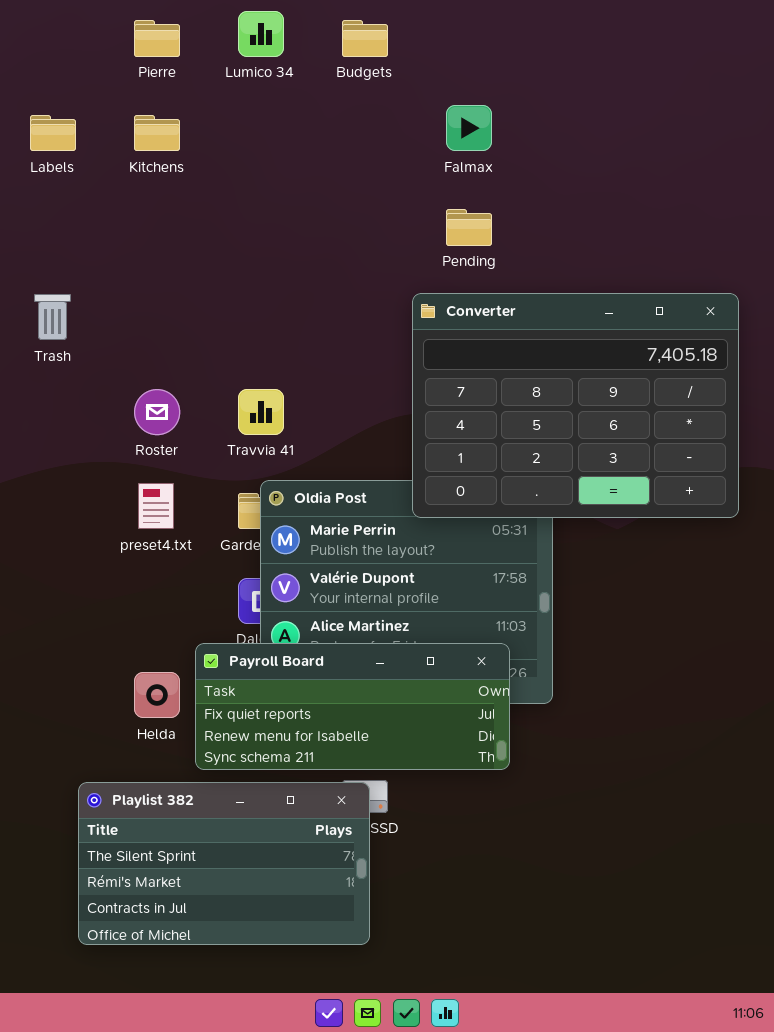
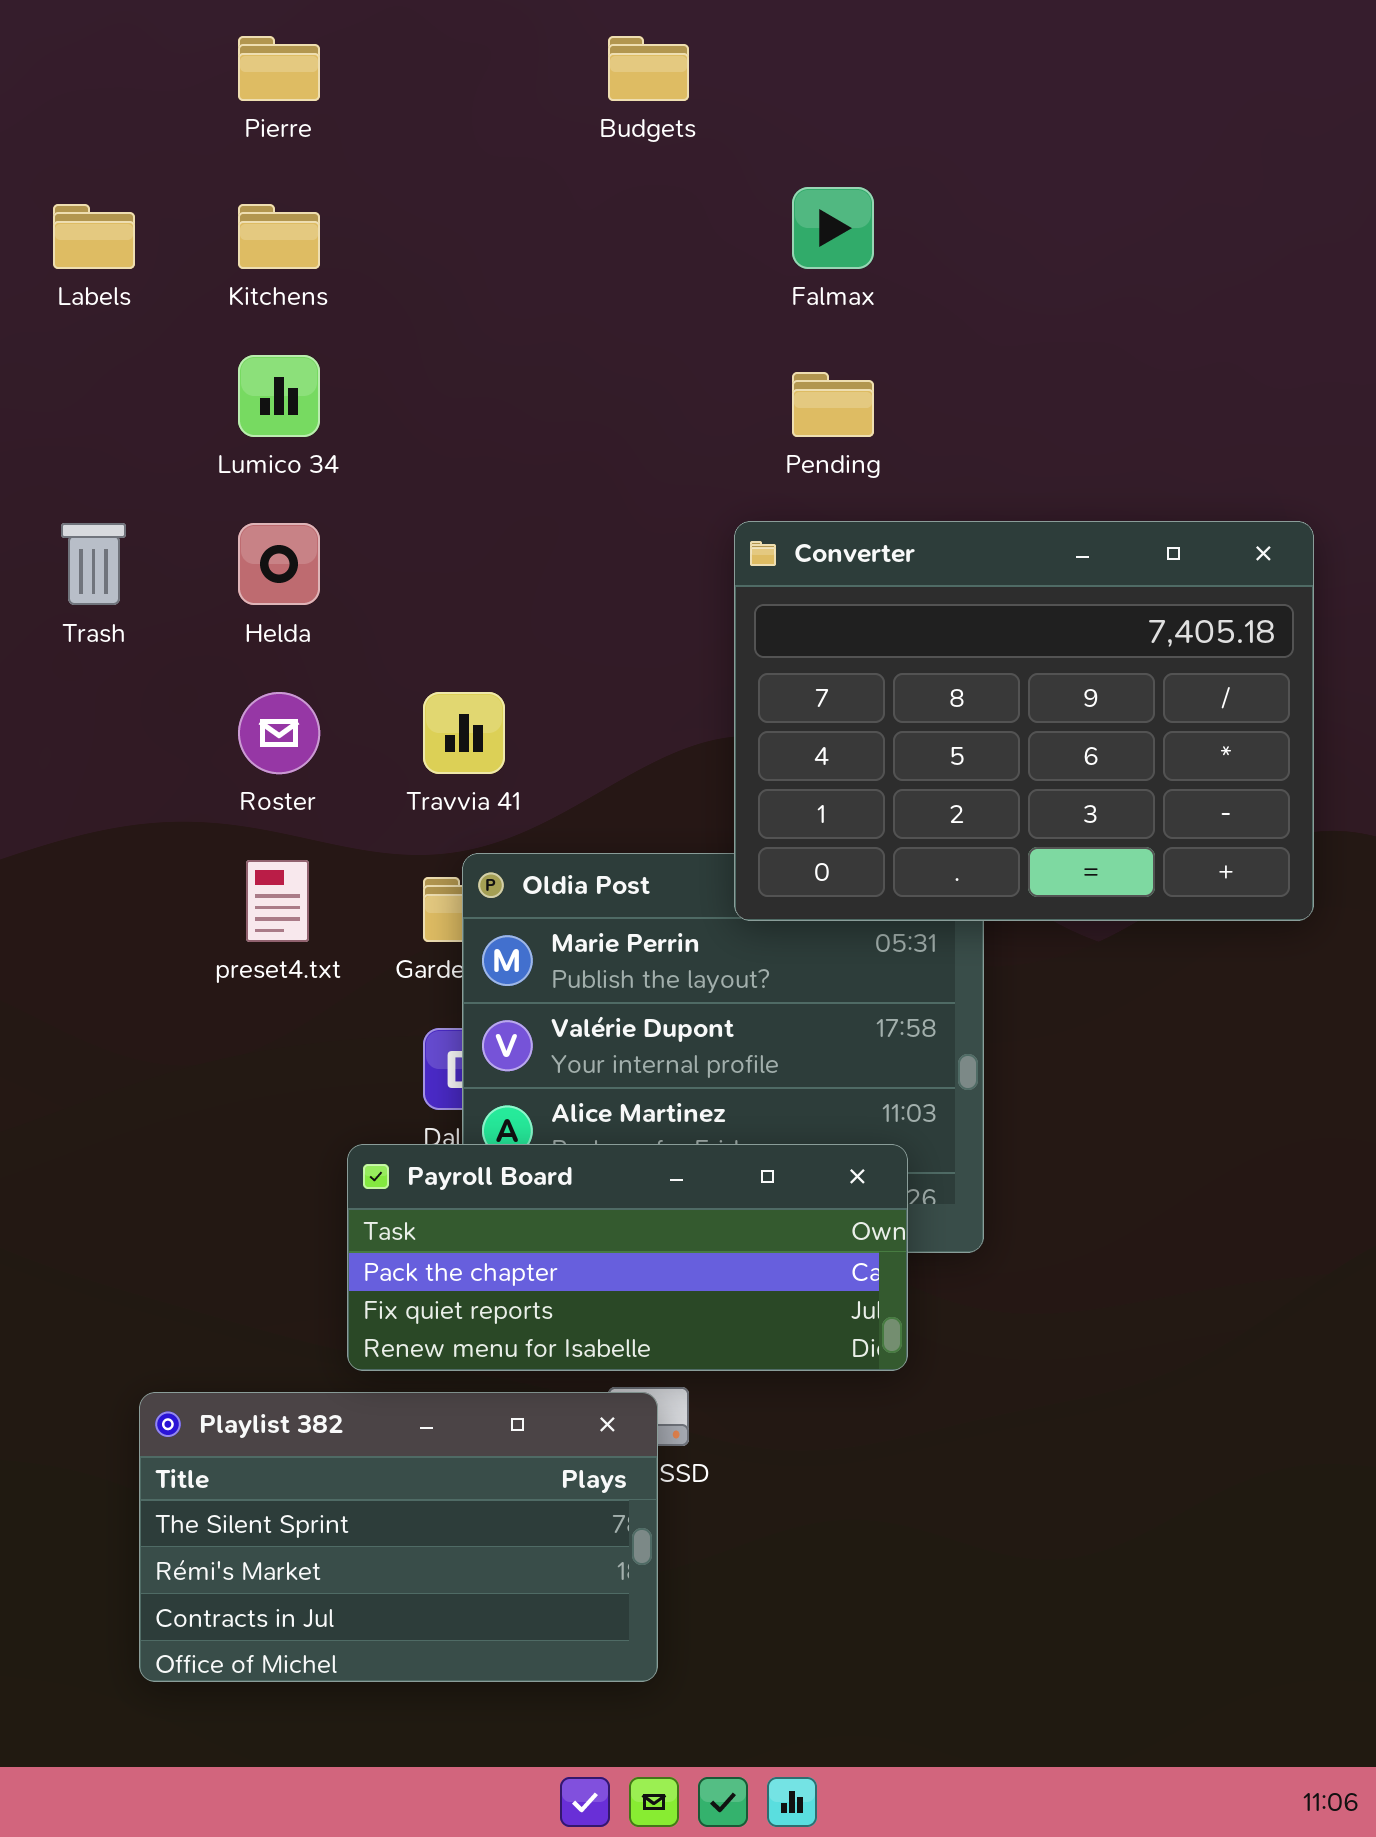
Lumico 34: [238,11,284,57] -> [238,355,320,437], moved
Payroll Board: [195,643,510,770] -> [347,1144,908,1371], scrolled up 1 row
Helda: [134,672,180,718] -> [238,523,320,605], moved

